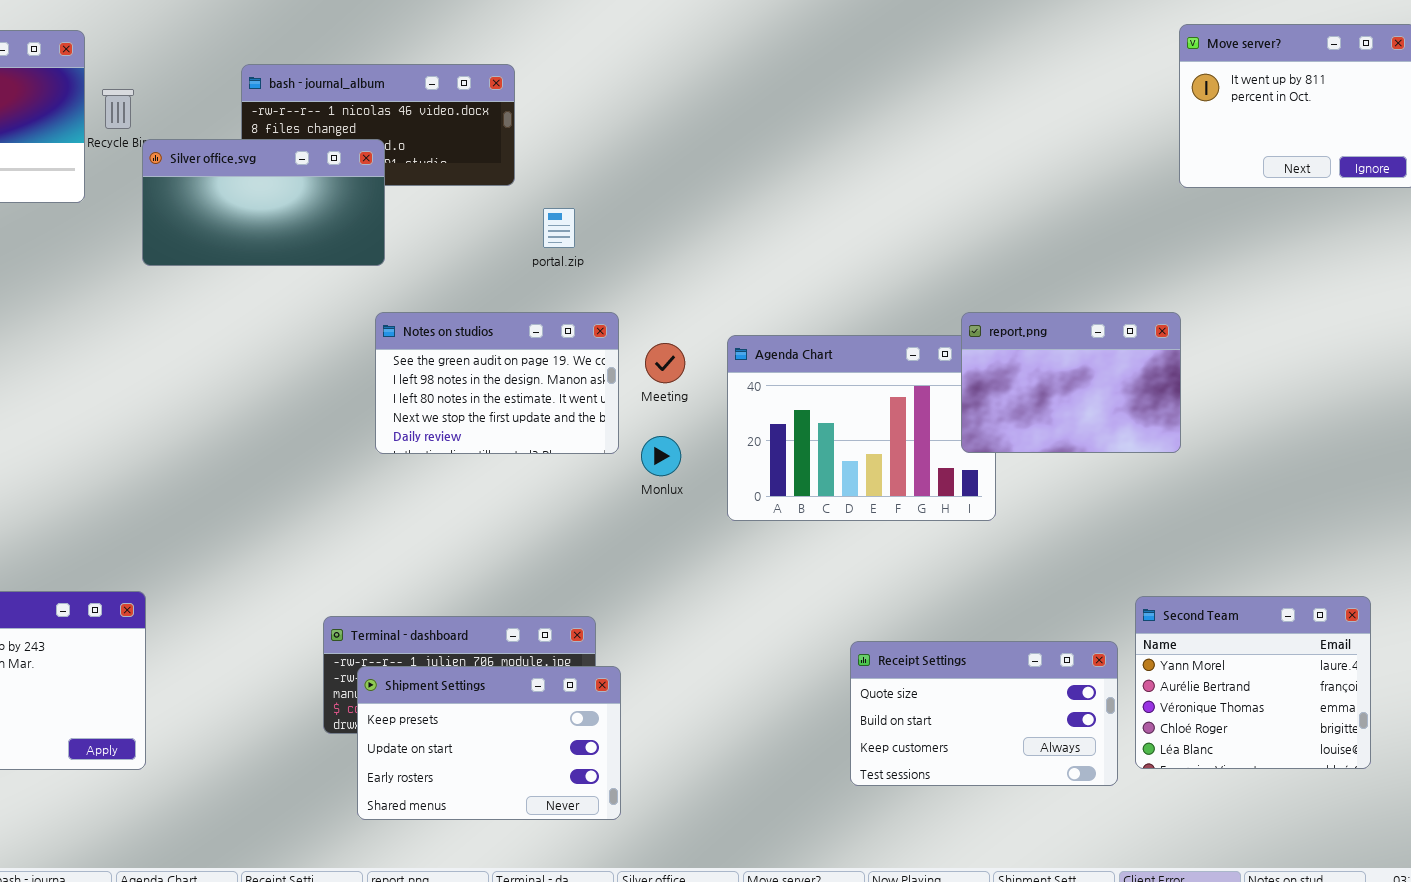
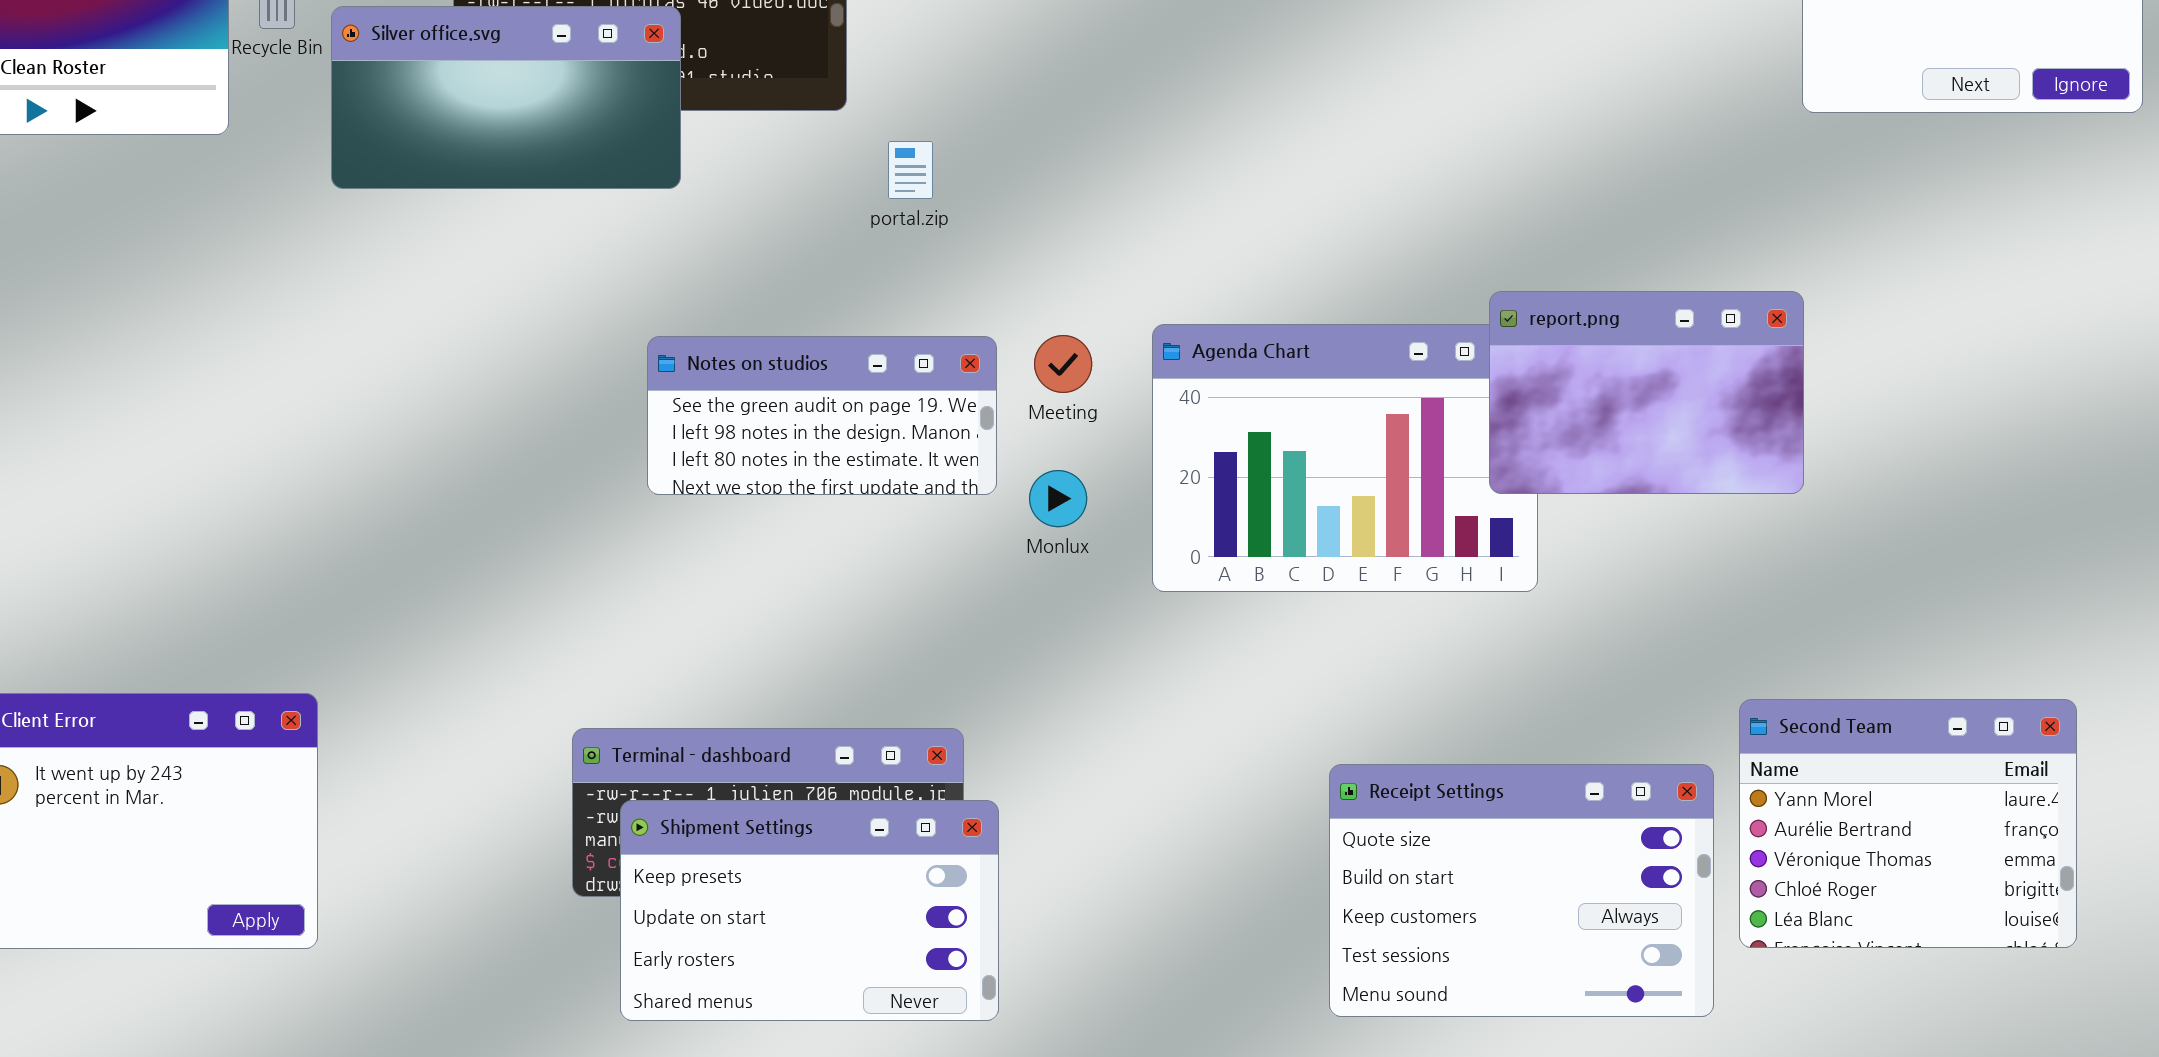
Silver office.svg: [142,139,385,266] -> [331,6,681,189], moved
Notes on studios: [375,312,619,454] -> [647,336,997,495], resized
Receipt Settings: [850,641,1118,786] -> [1329,764,1714,1017], resized

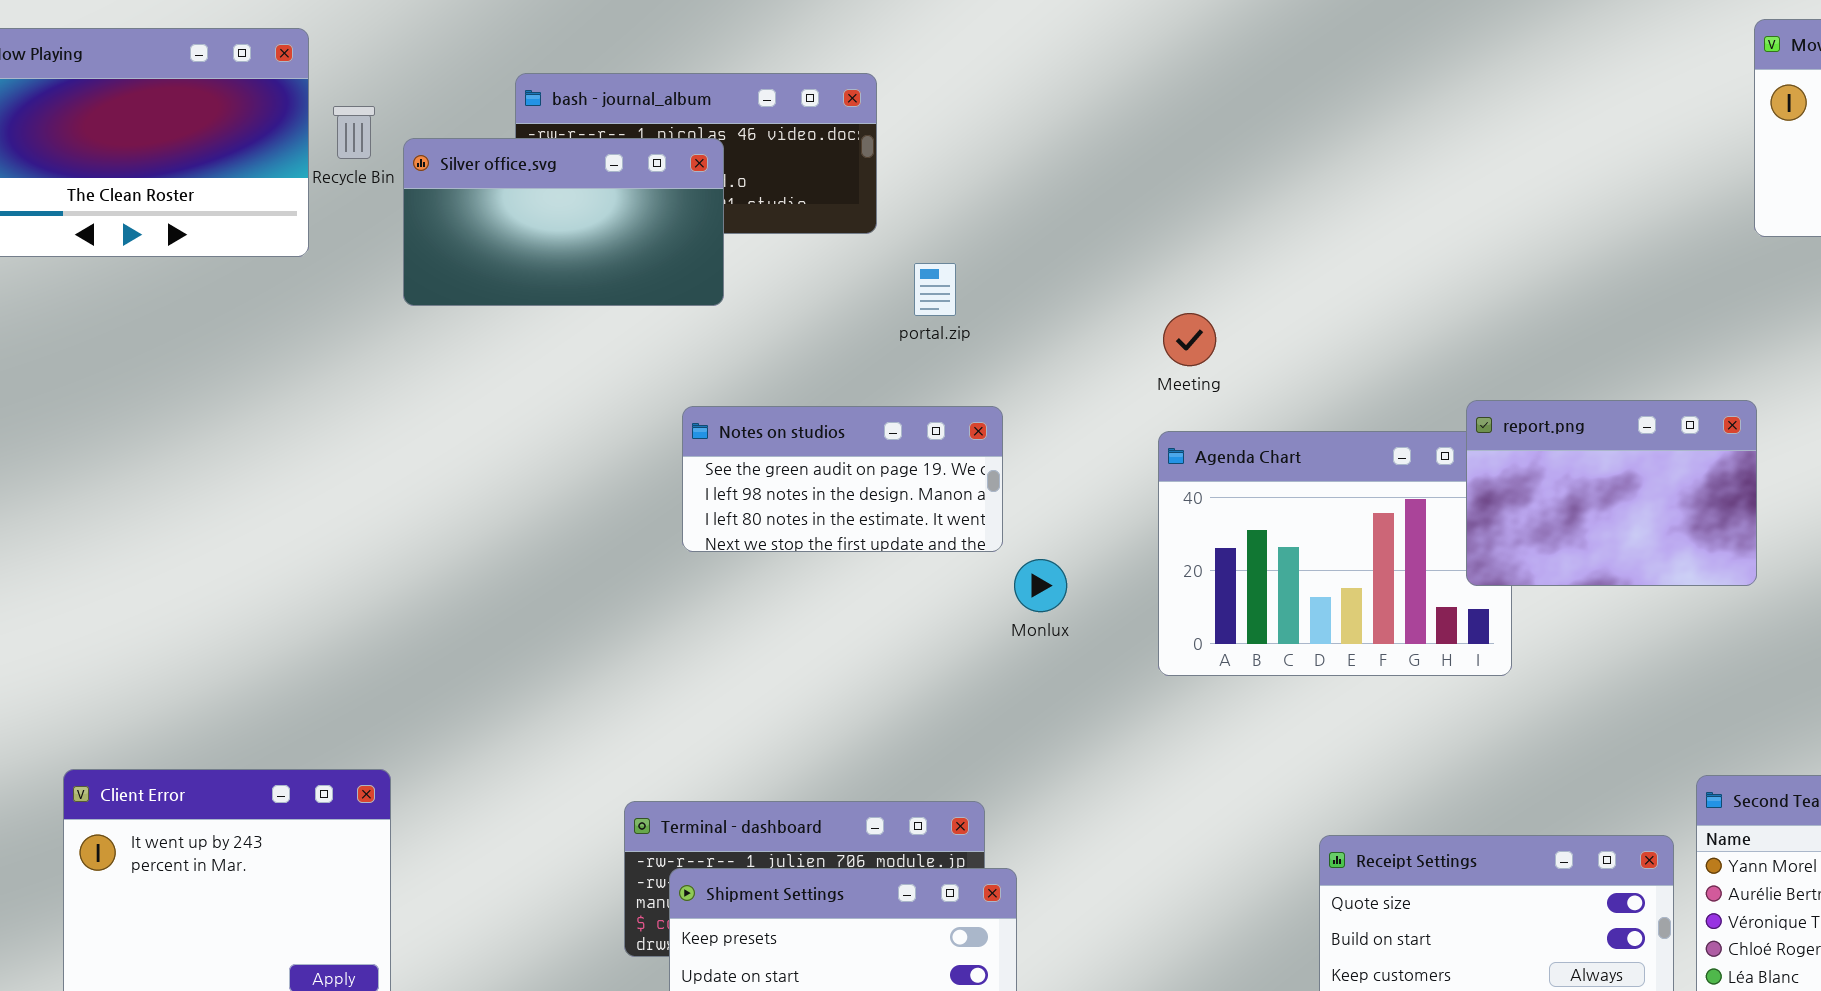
Meeting: [1034,335,1092,393] -> [1163,313,1216,366], moved
Notes on studios: [647,336,997,495] -> [682,406,1003,552], moved
Monlux: [1029,470,1087,527] -> [1014,559,1067,612], moved

